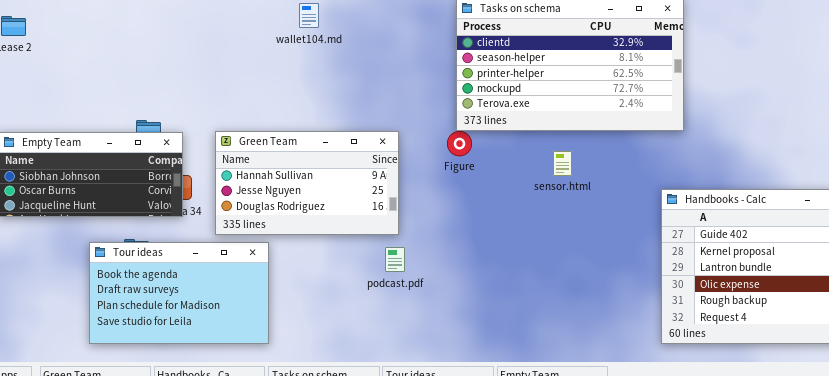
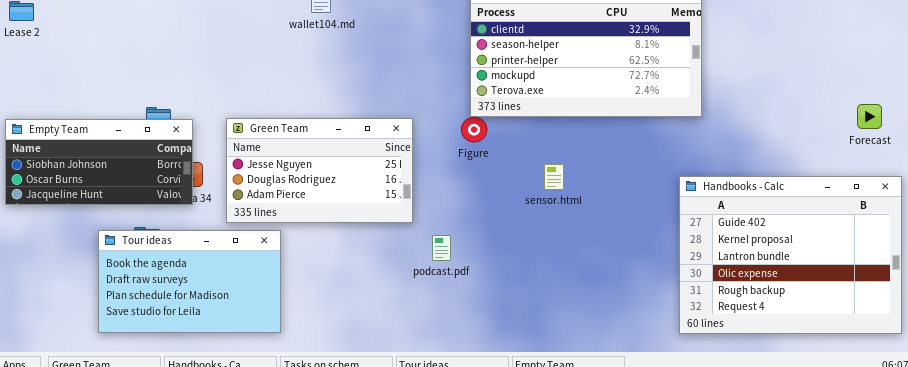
Green Team: [215,131,399,235] -> [226,118,413,223], scrolled down 1 row
sensor.html: [553,151,572,176] -> [544,164,564,190], moved
podcast.pdf: [385,247,405,272] -> [432,235,451,261], moved

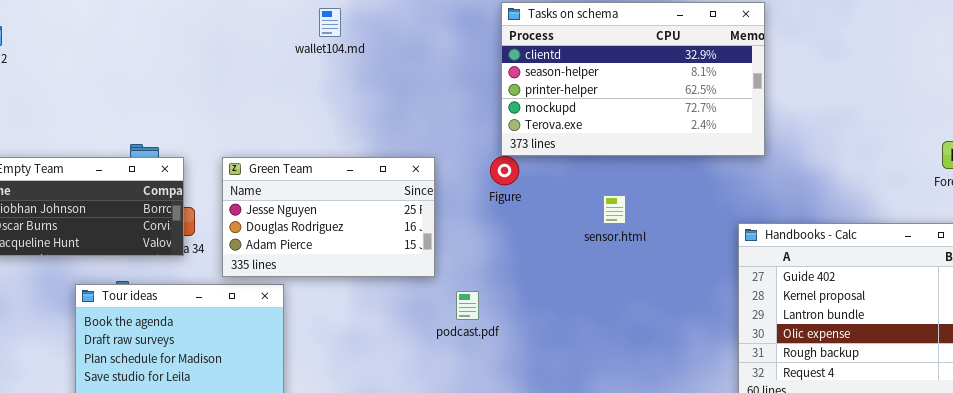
sensor.html: [544,164,564,190] -> [603,195,626,224], moved

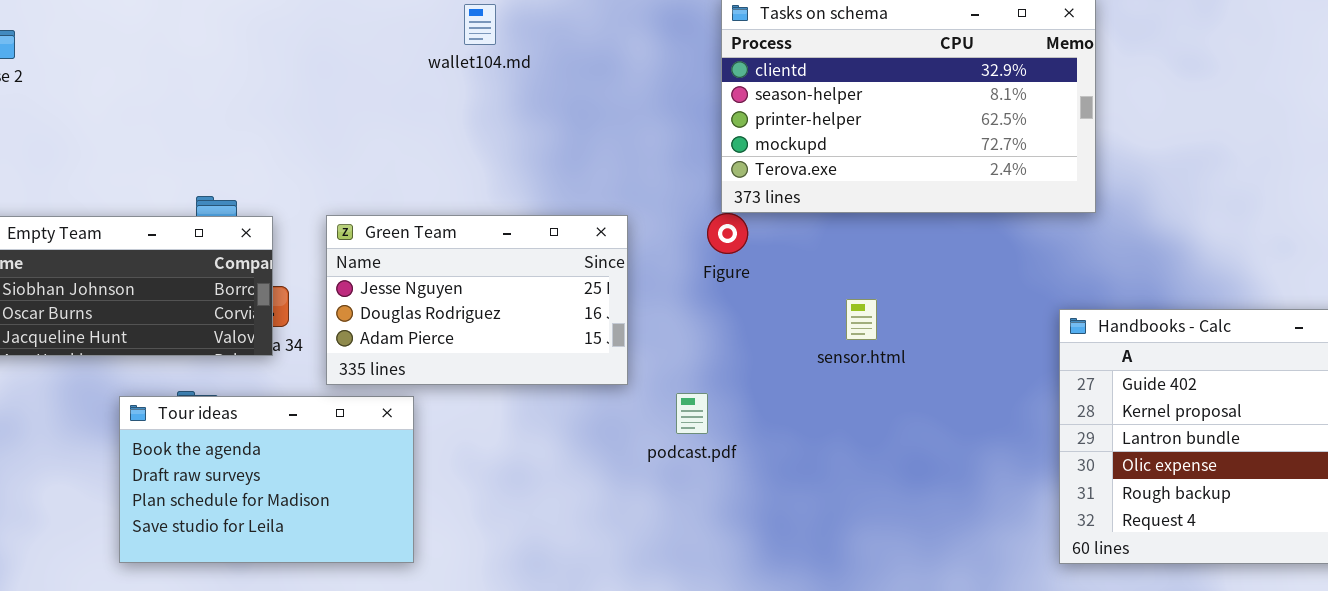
sensor.html: [603,195,626,224] -> [846,299,877,340], moved
podcast.pdf: [456,291,479,320] -> [676,393,708,434], moved

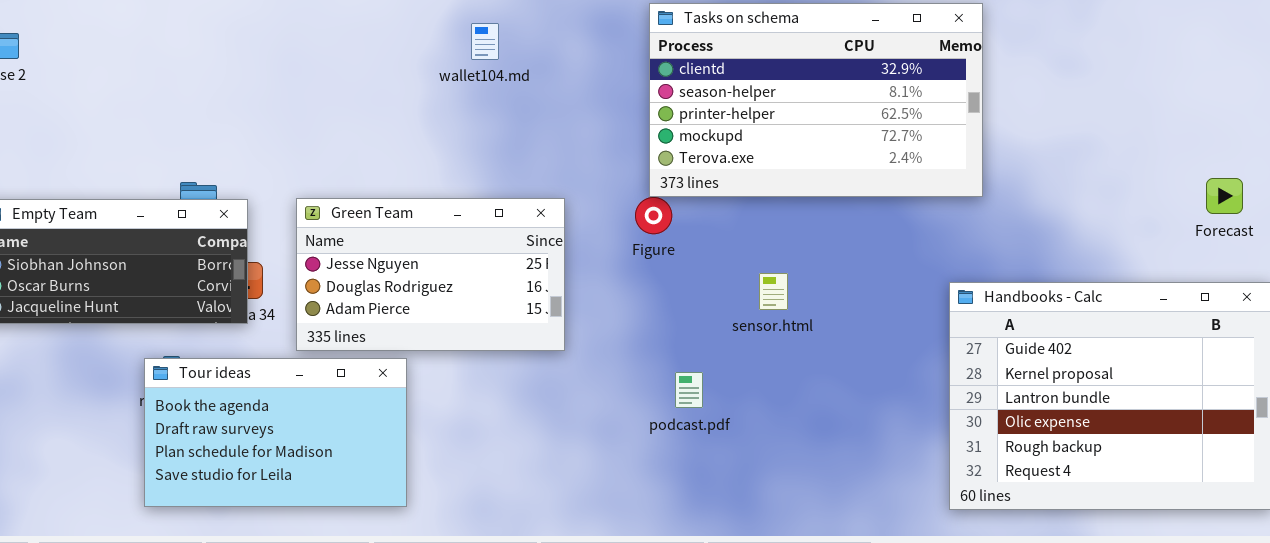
wallet104.md: [464,4,496,45] -> [471,23,499,60], moved
podcast.pdf: [676,393,708,434] -> [675,372,703,408], moved
Tour ideas: [119,396,414,563] -> [144,358,407,507], moved

